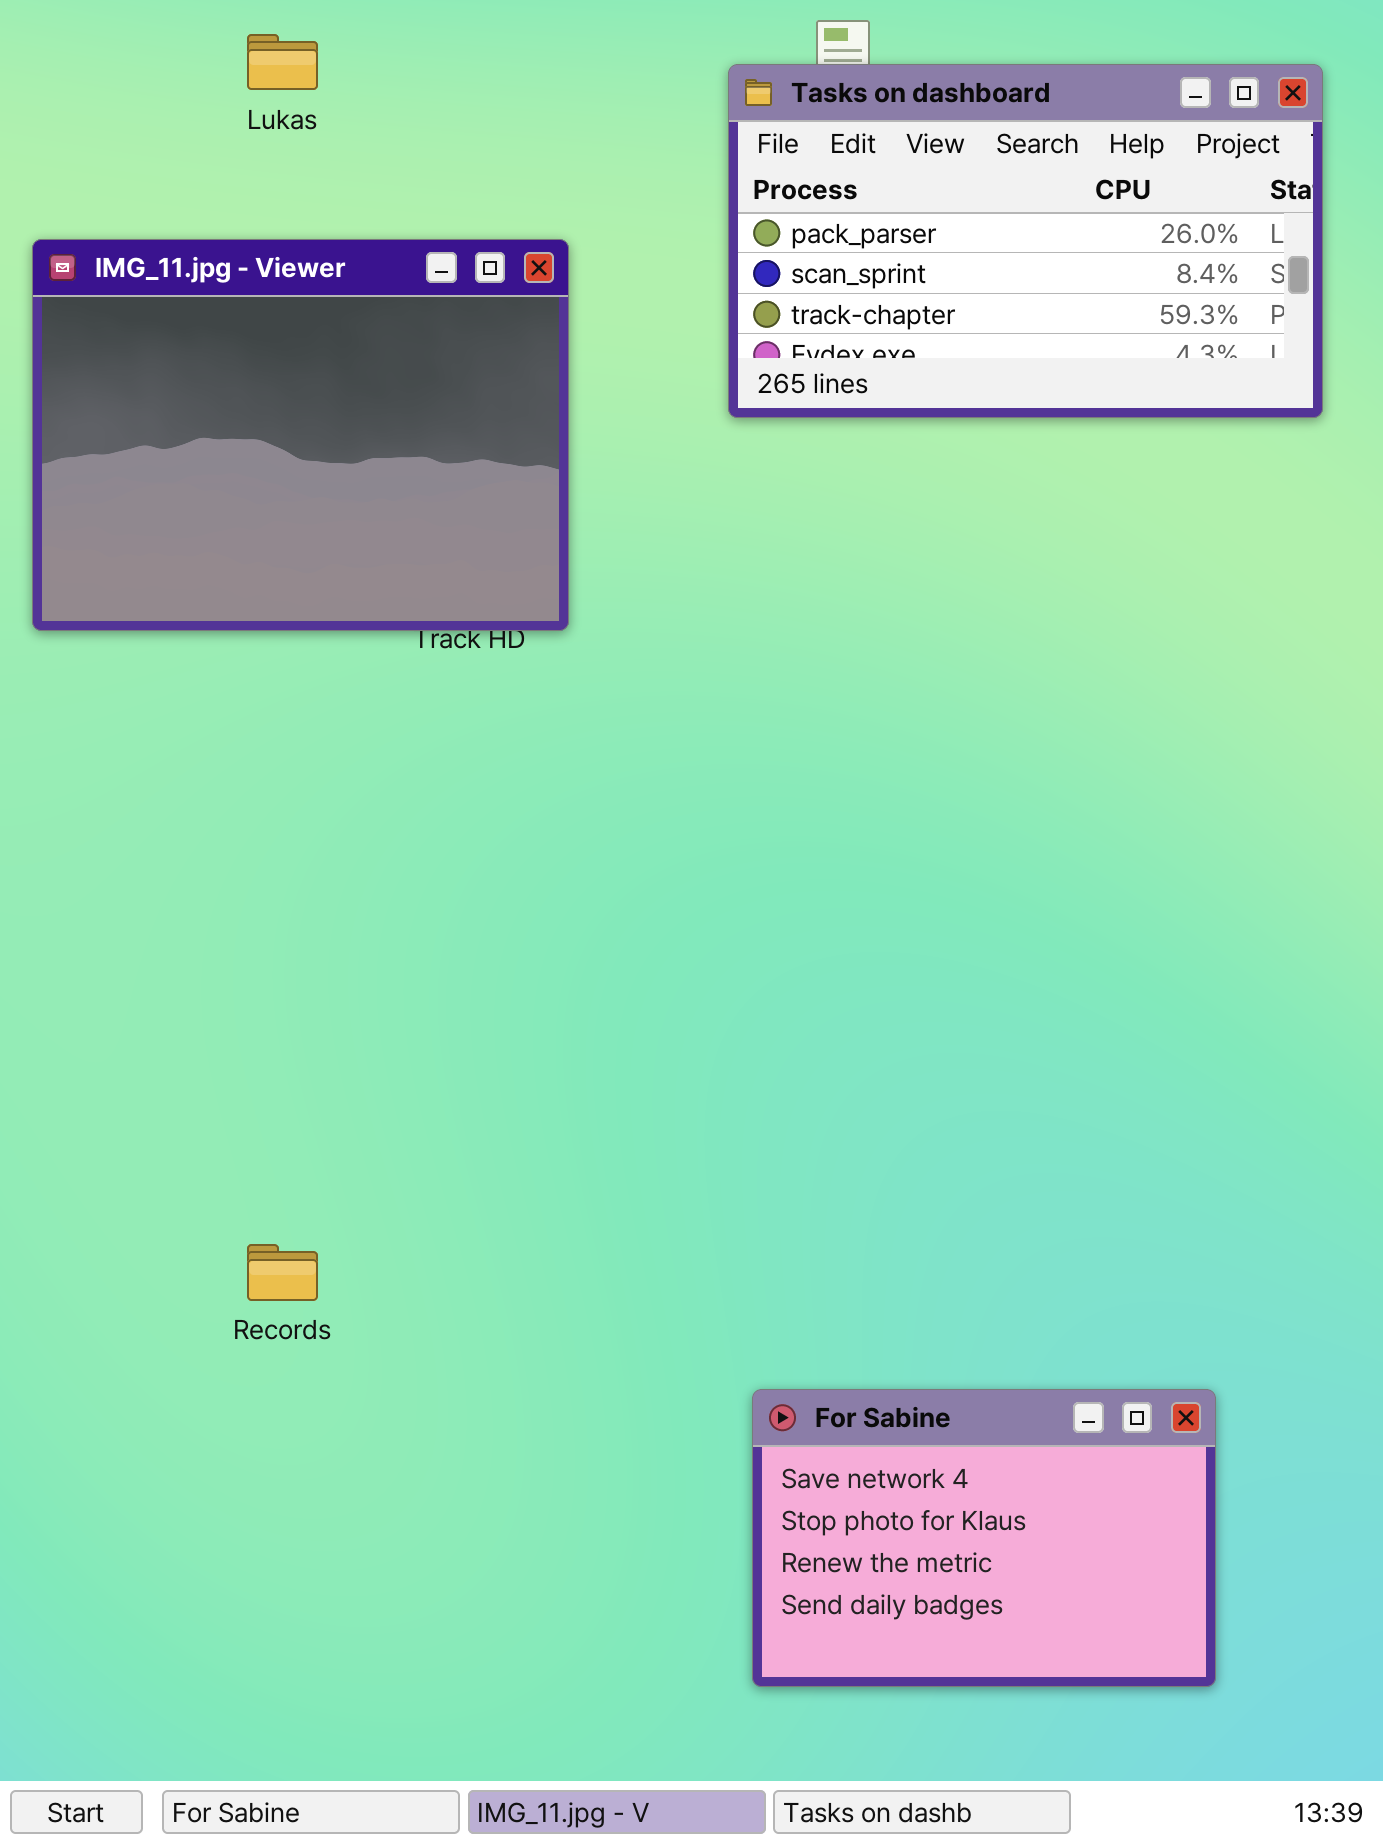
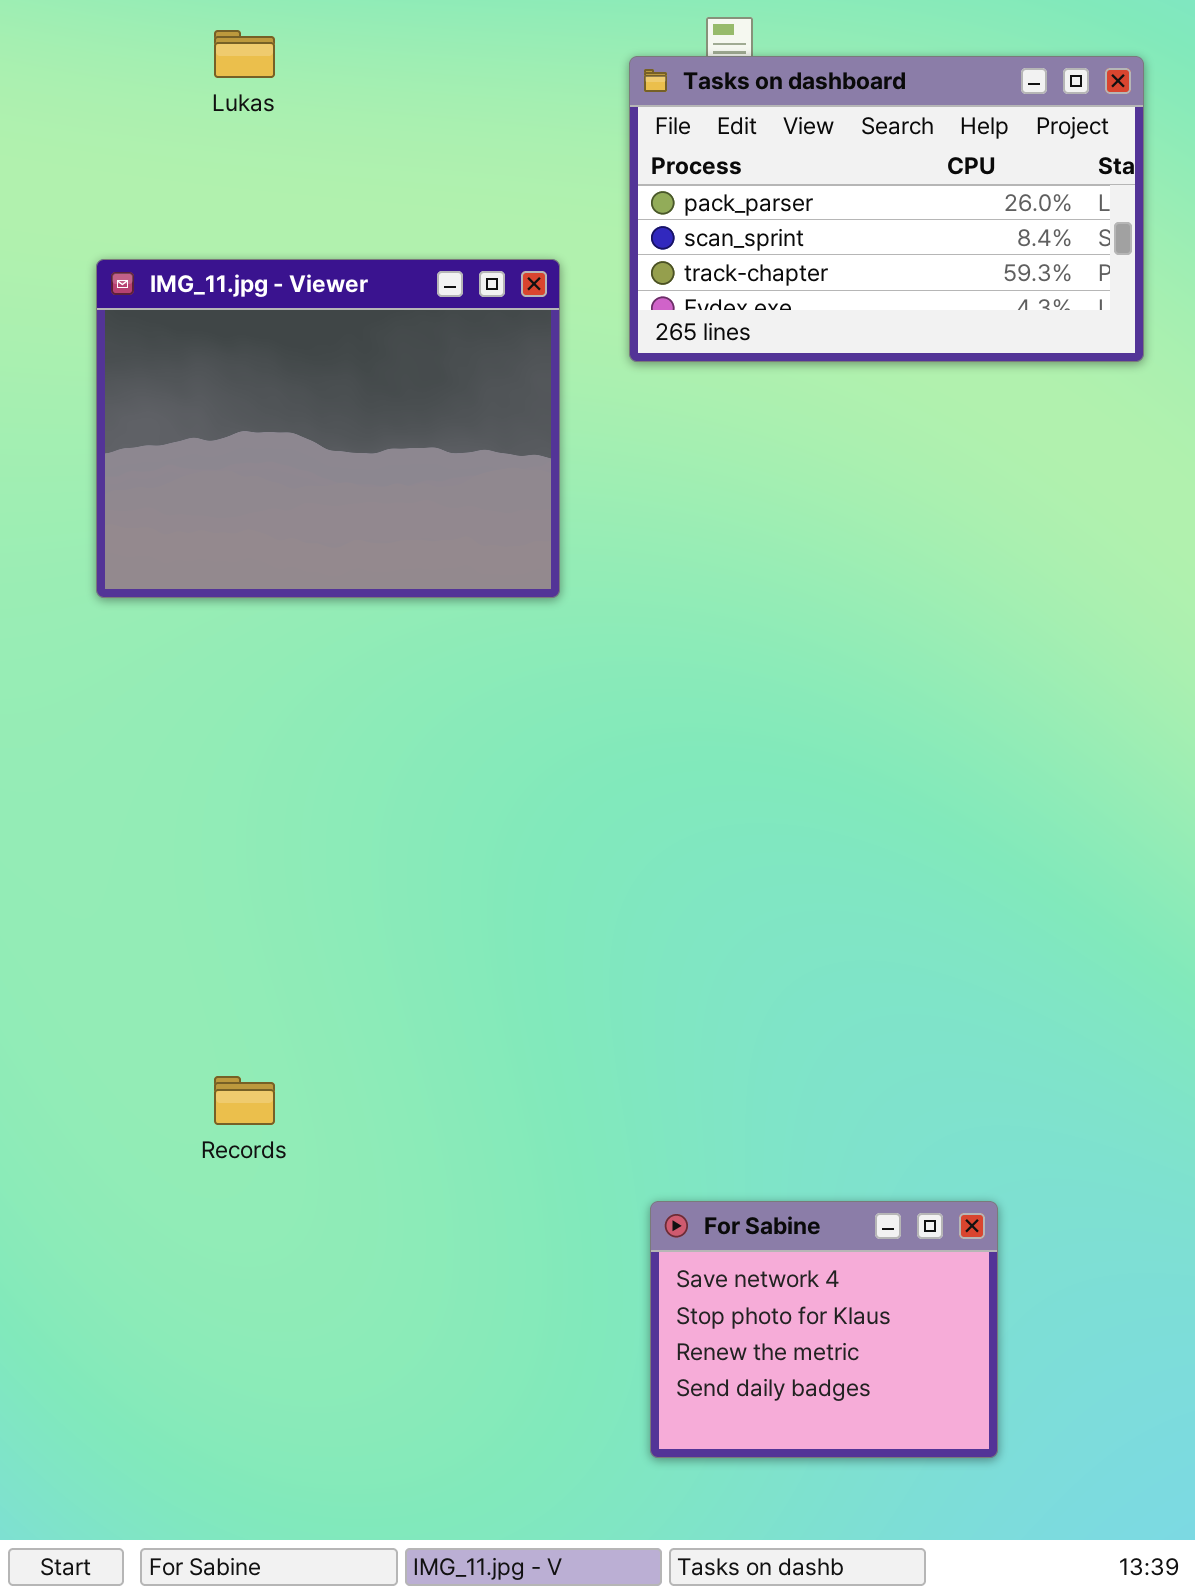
IMG_11.jpg - Viewer: [32,239,569,631] -> [96,259,560,598], moved
For Sabine: [752,1389,1216,1687] -> [650,1201,998,1458], resized

